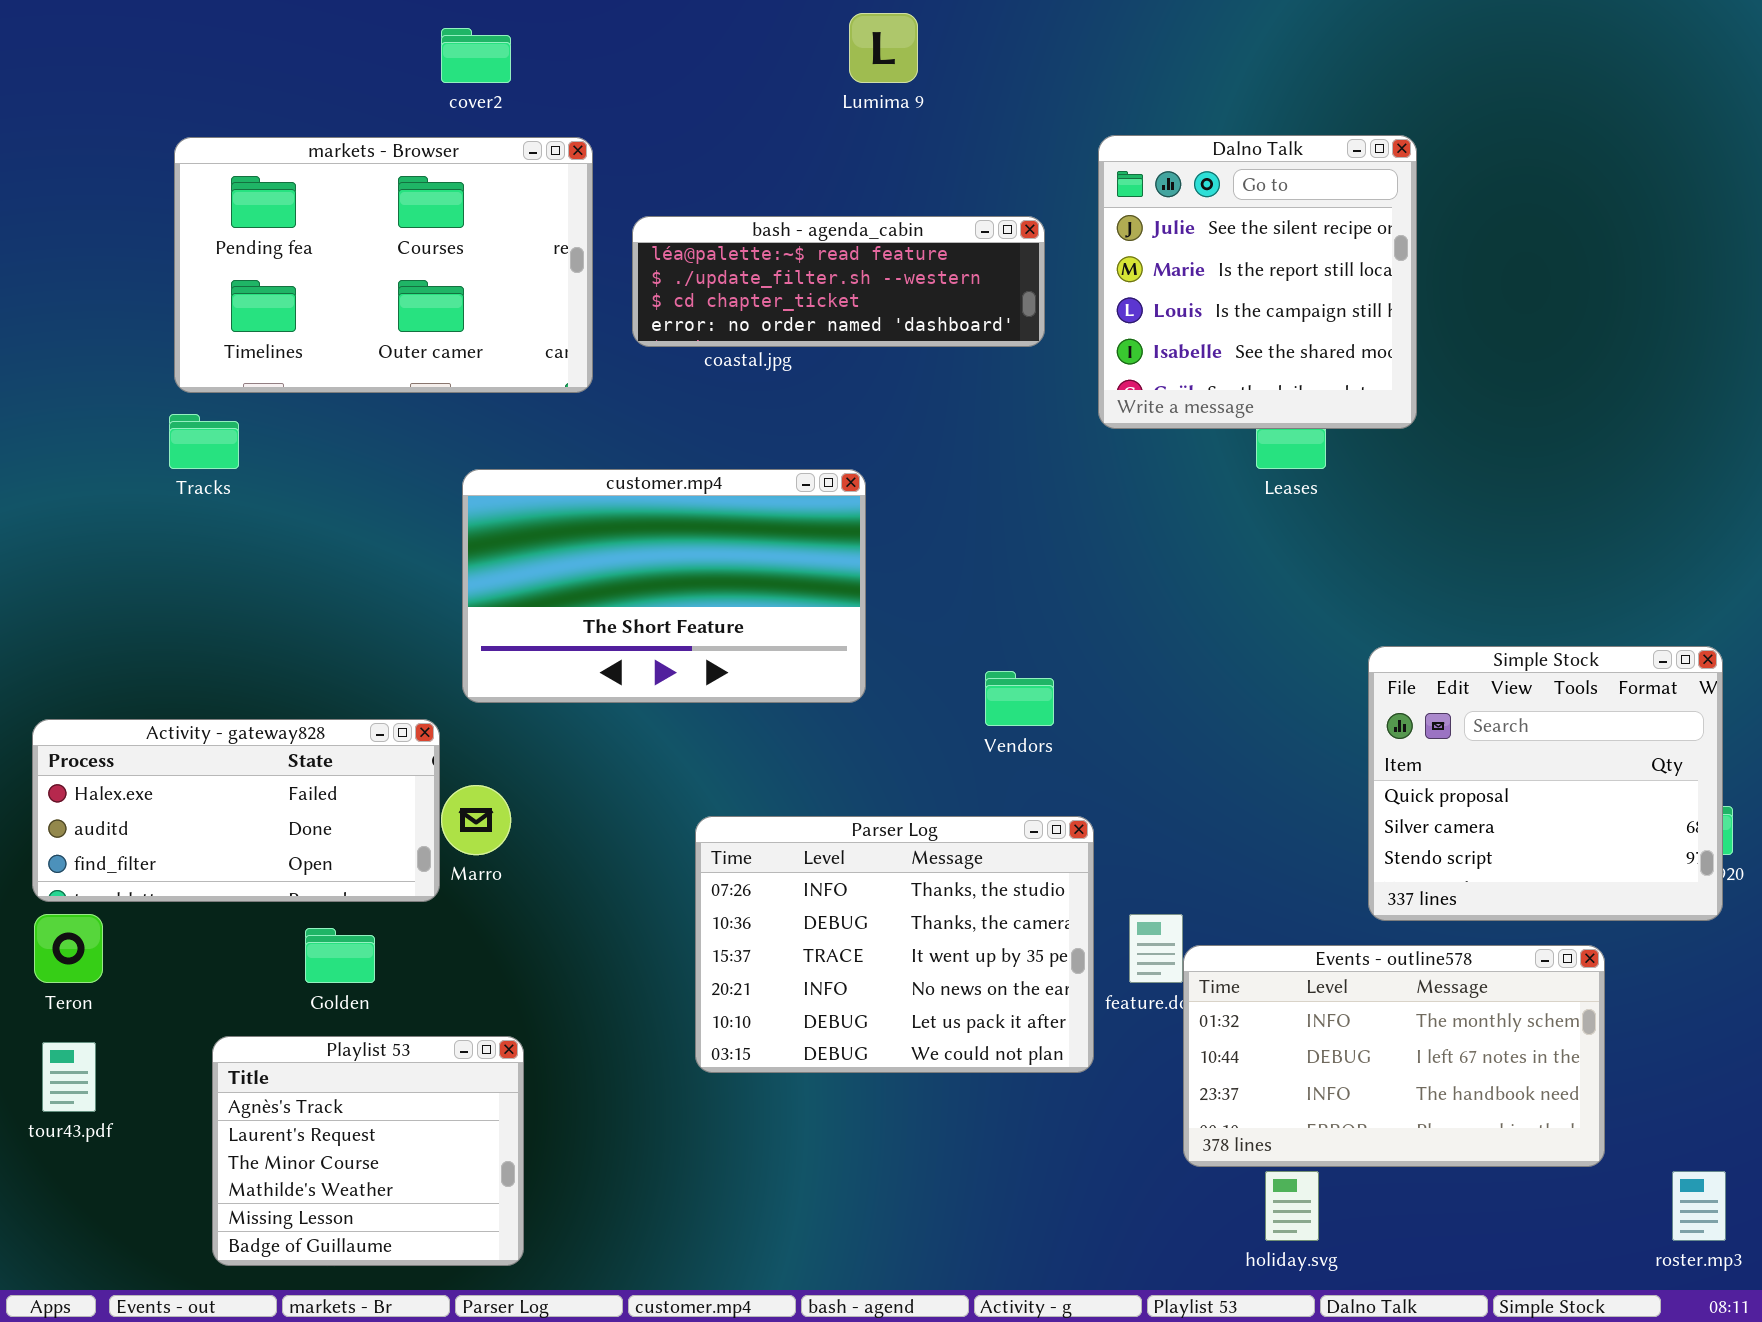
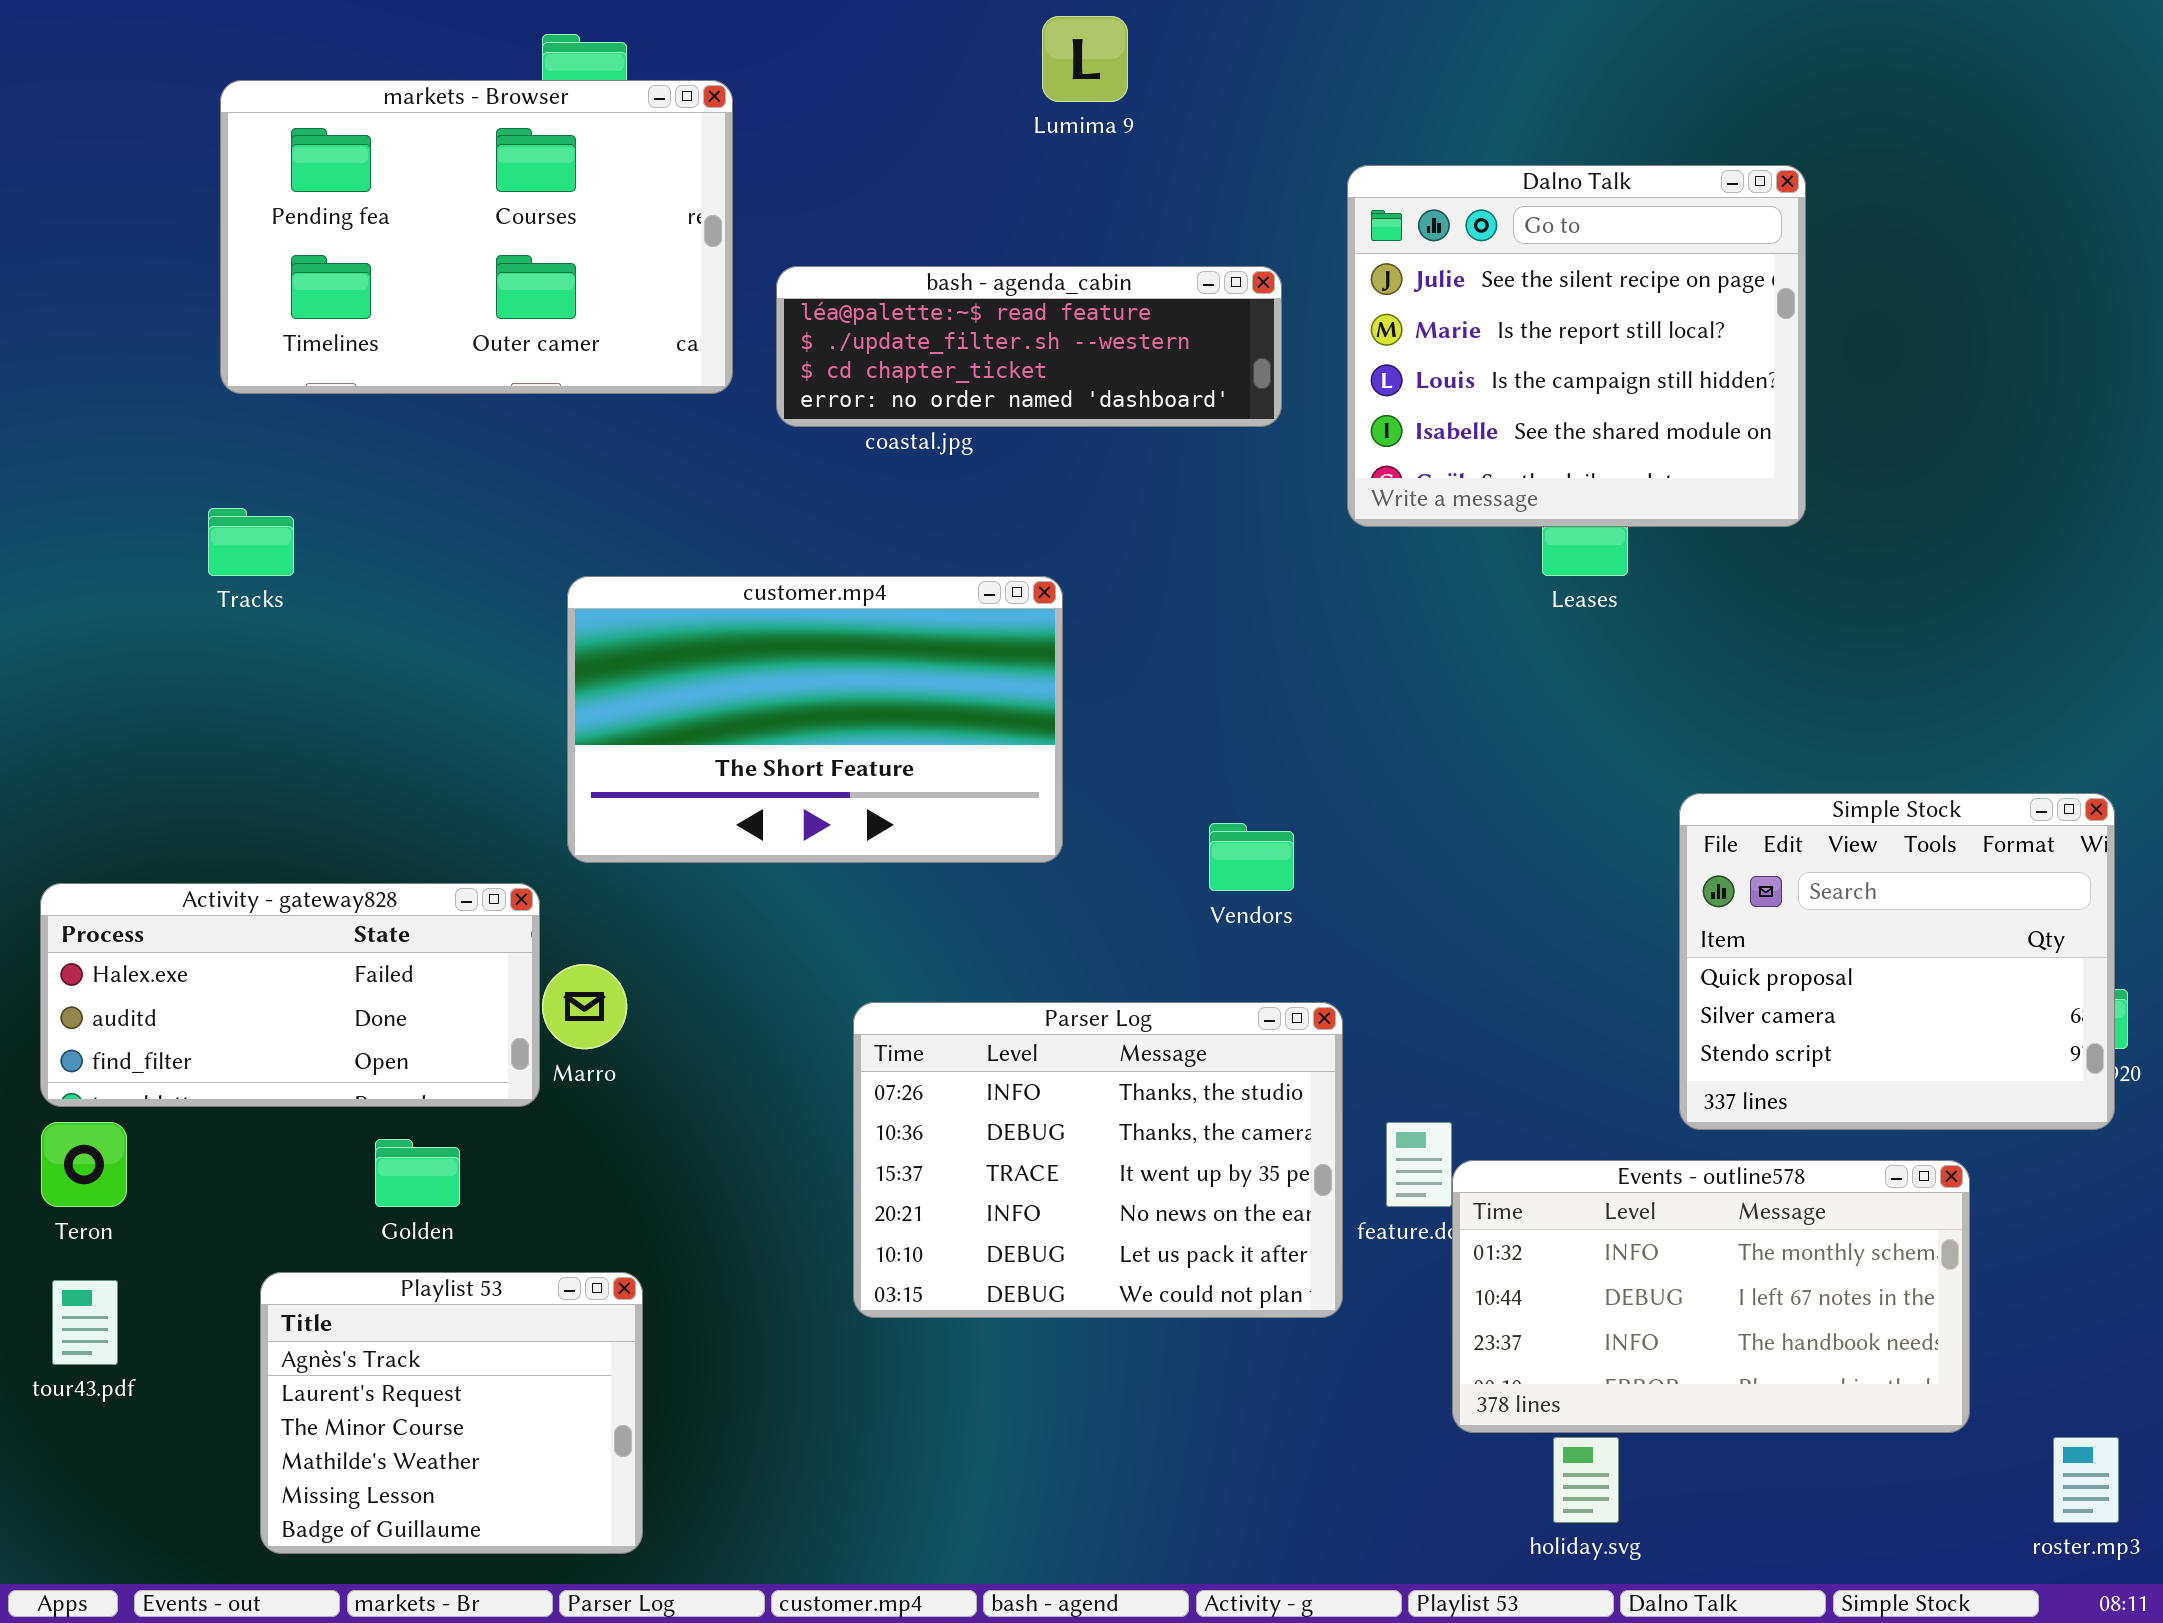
Dalno Talk: [1098,135,1417,429] -> [1347,165,1806,527], resized
markets - Browser: [174,137,593,393] -> [220,80,733,394], moved

